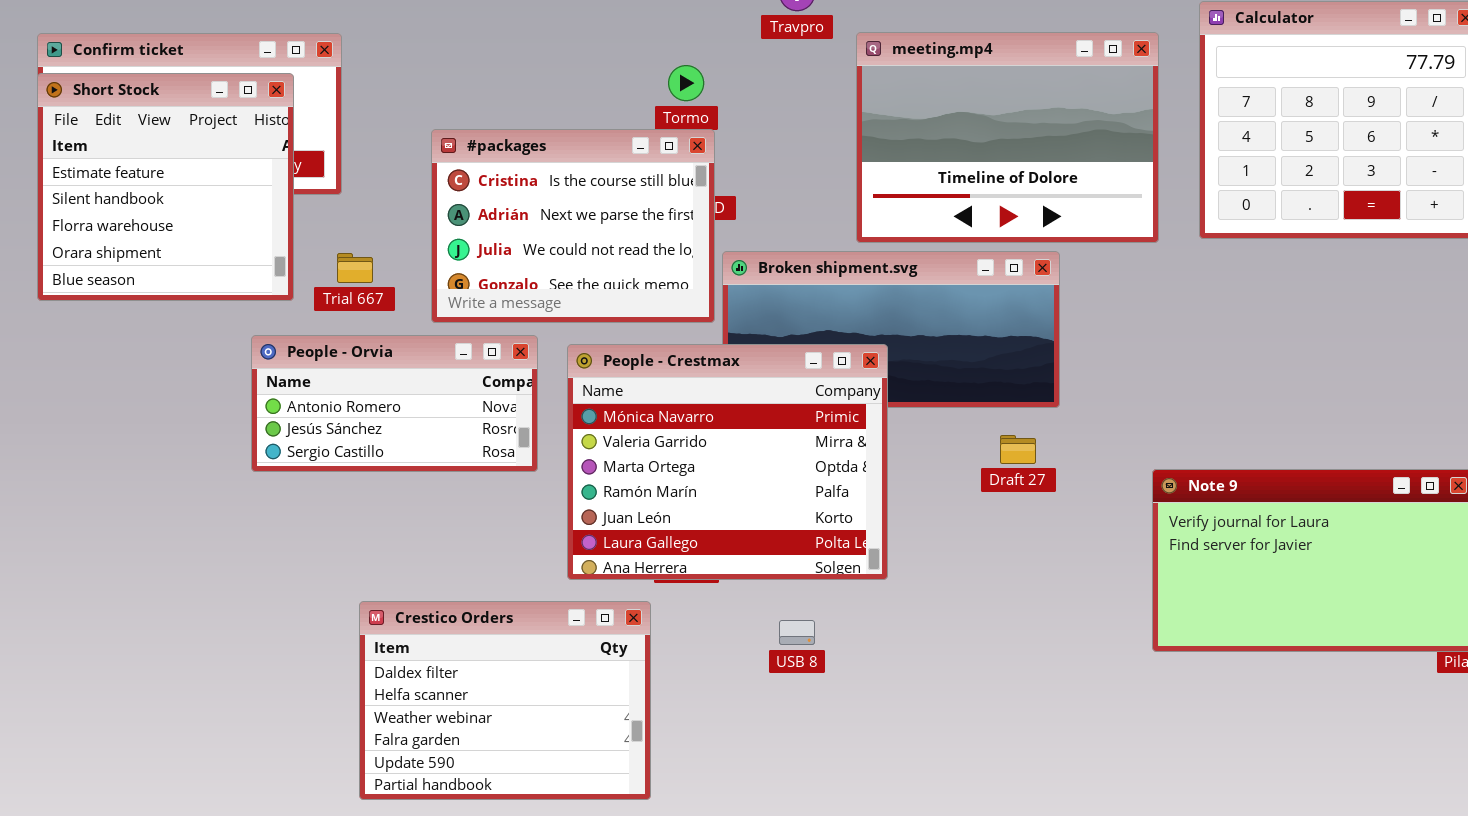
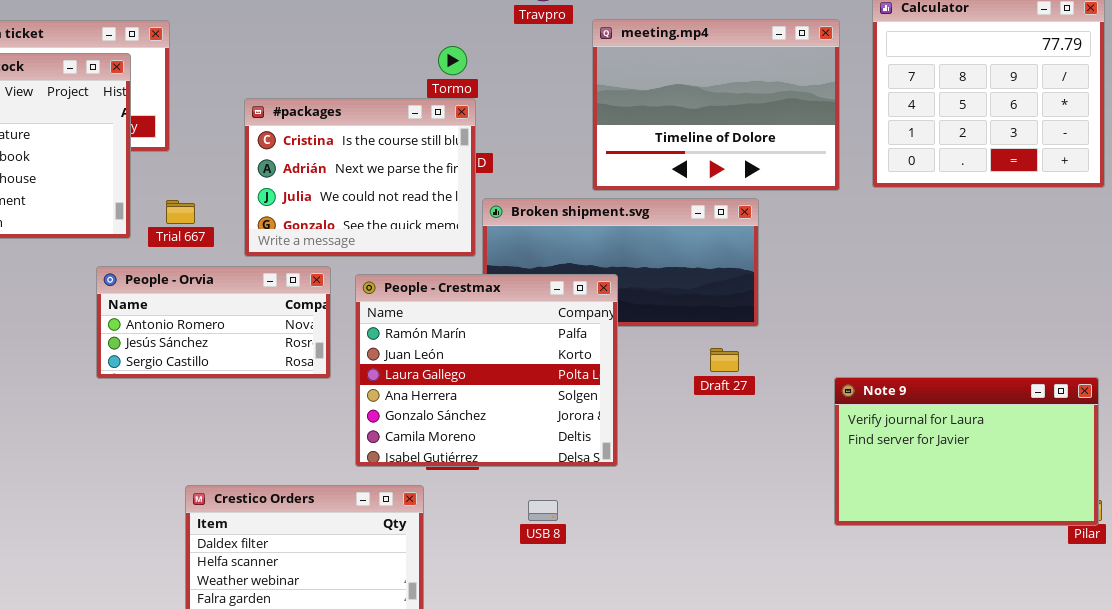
People - Crestmax: [567,344,888,580] -> [355,274,618,467], scrolled down 3 rows

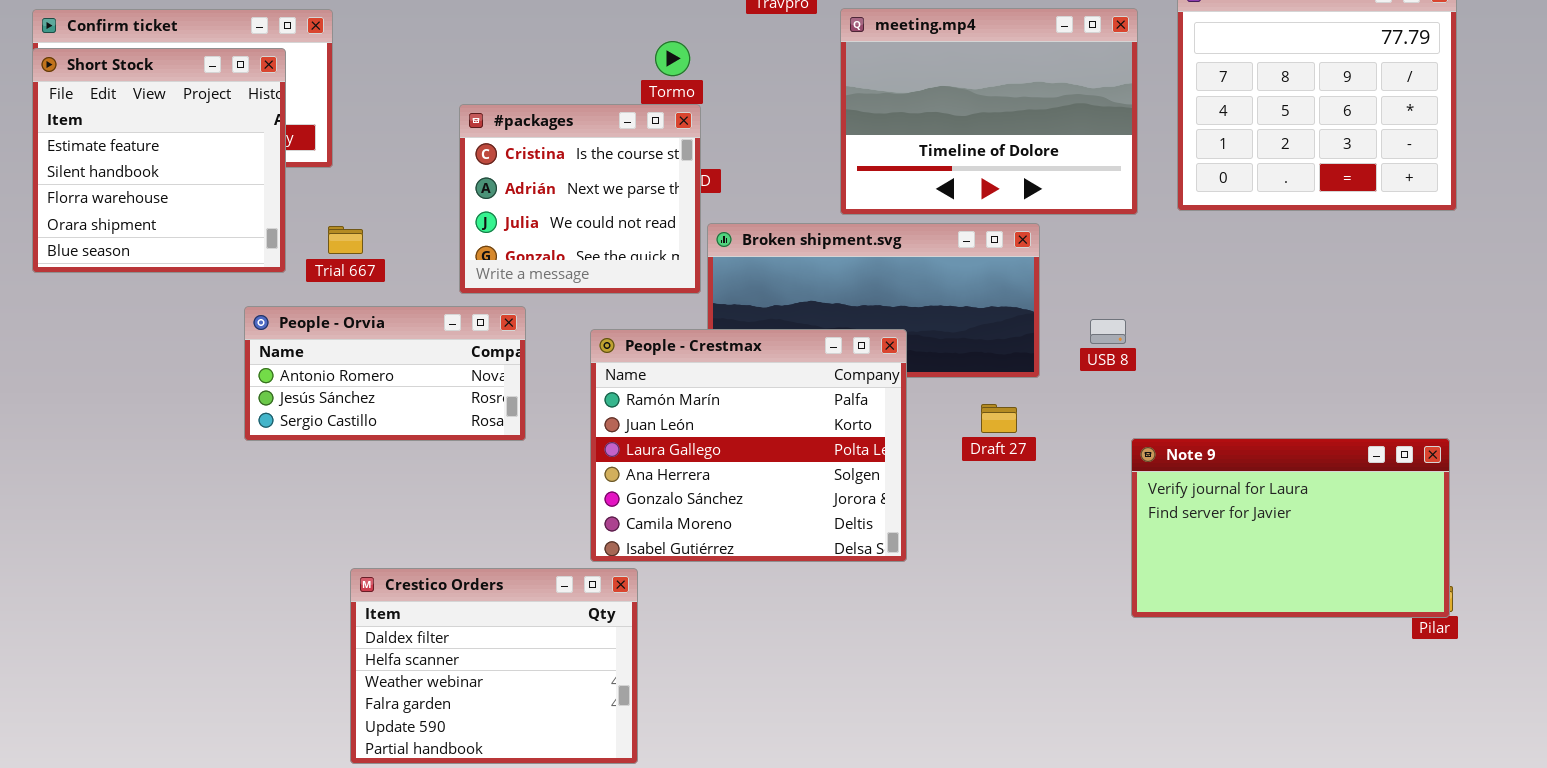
#packages: [244,98,476,257] -> [459,104,701,294], resized
People - Crestmax: [355,274,618,467] -> [590,329,907,562], moved
USB 8: [528,500,558,521] -> [1090,319,1126,344], moved

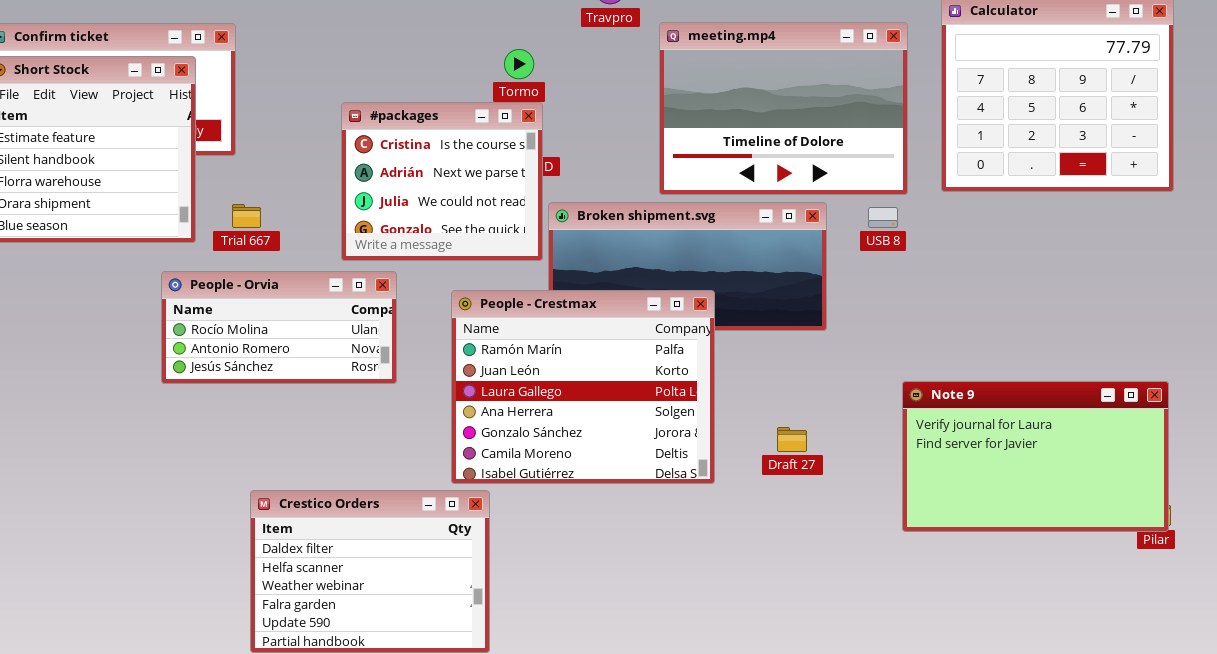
People - Orvia: [244,306,526,441] -> [161,271,397,384], scrolled up 1 row
USB 8: [1090,319,1126,344] -> [868,207,898,228], moved
Draft 27: [981,404,1017,433] -> [777,427,807,452], moved

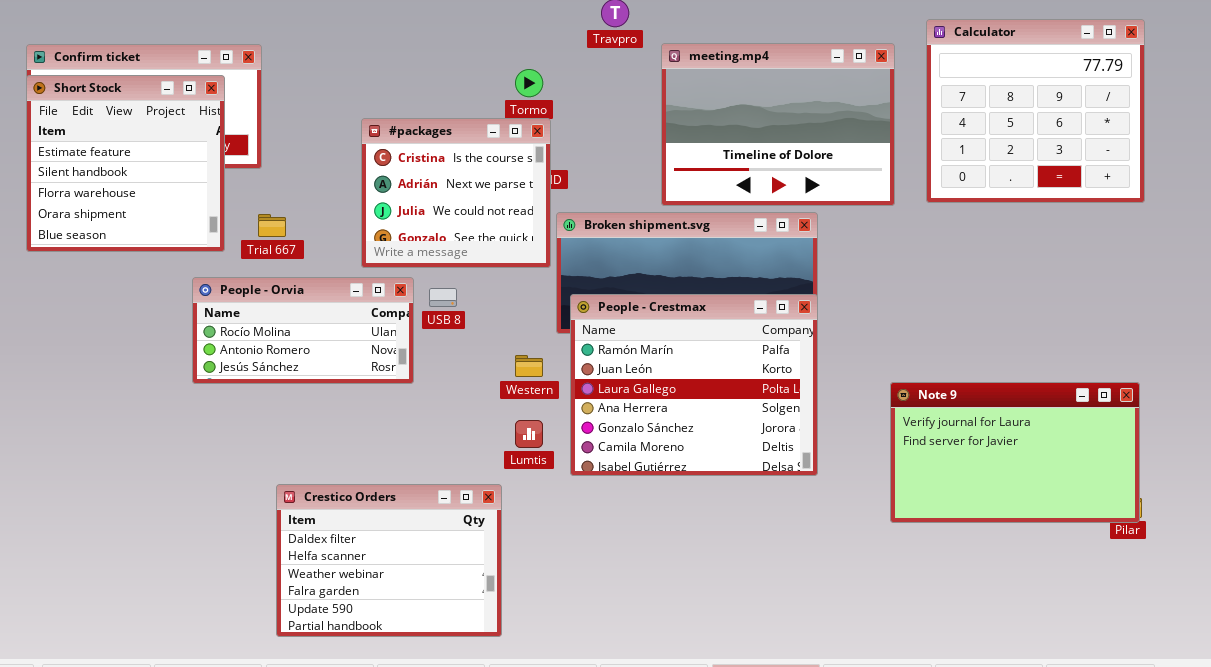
USB 8: [868,207,898,228] -> [429,288,457,307], moved
People - Crestmax: [451,290,715,484] -> [570,294,818,476], moved

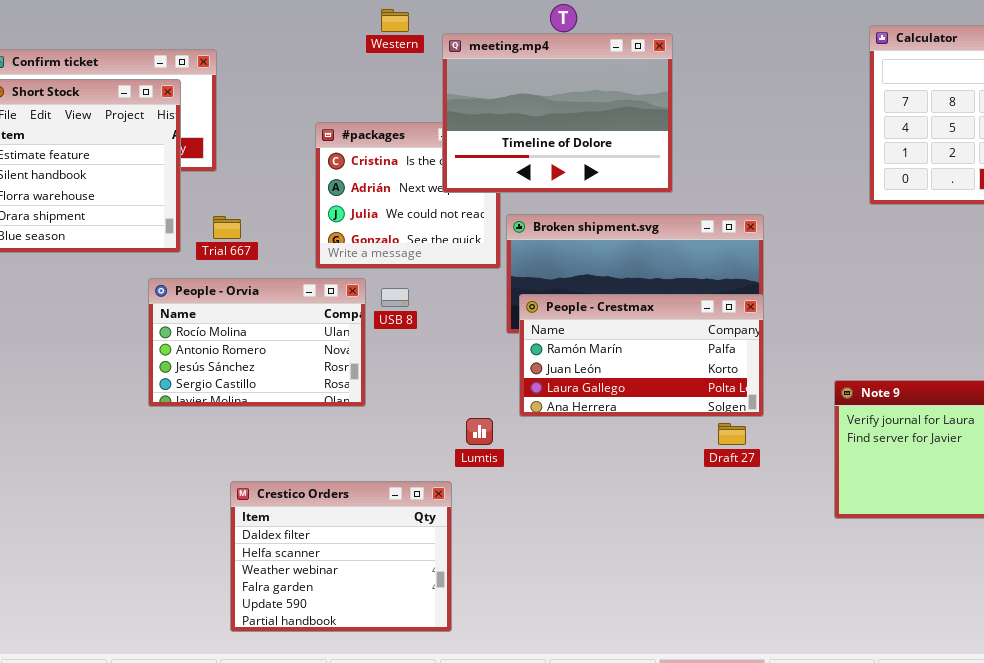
meeting.mp4: [661,43,895,206] -> [442,33,673,193], moved
People - Orvia: [192,277,414,384] -> [148,278,366,407], resized
People - Crestmax: [570,294,818,476] -> [519,294,764,417], resized
Western: [515,355,543,377] -> [381,9,409,32], moved

